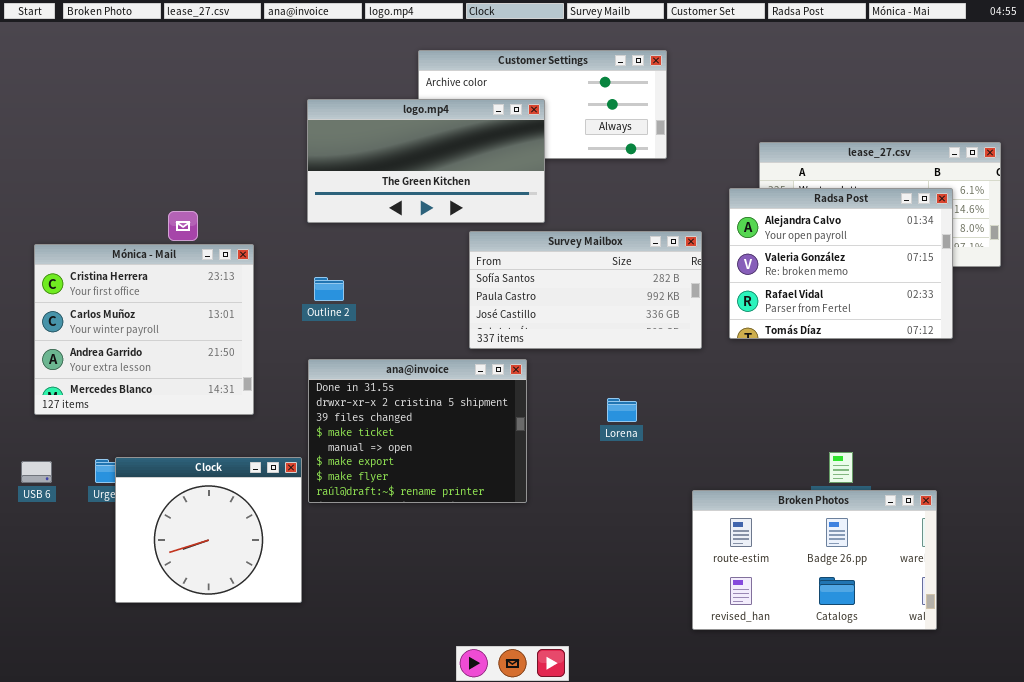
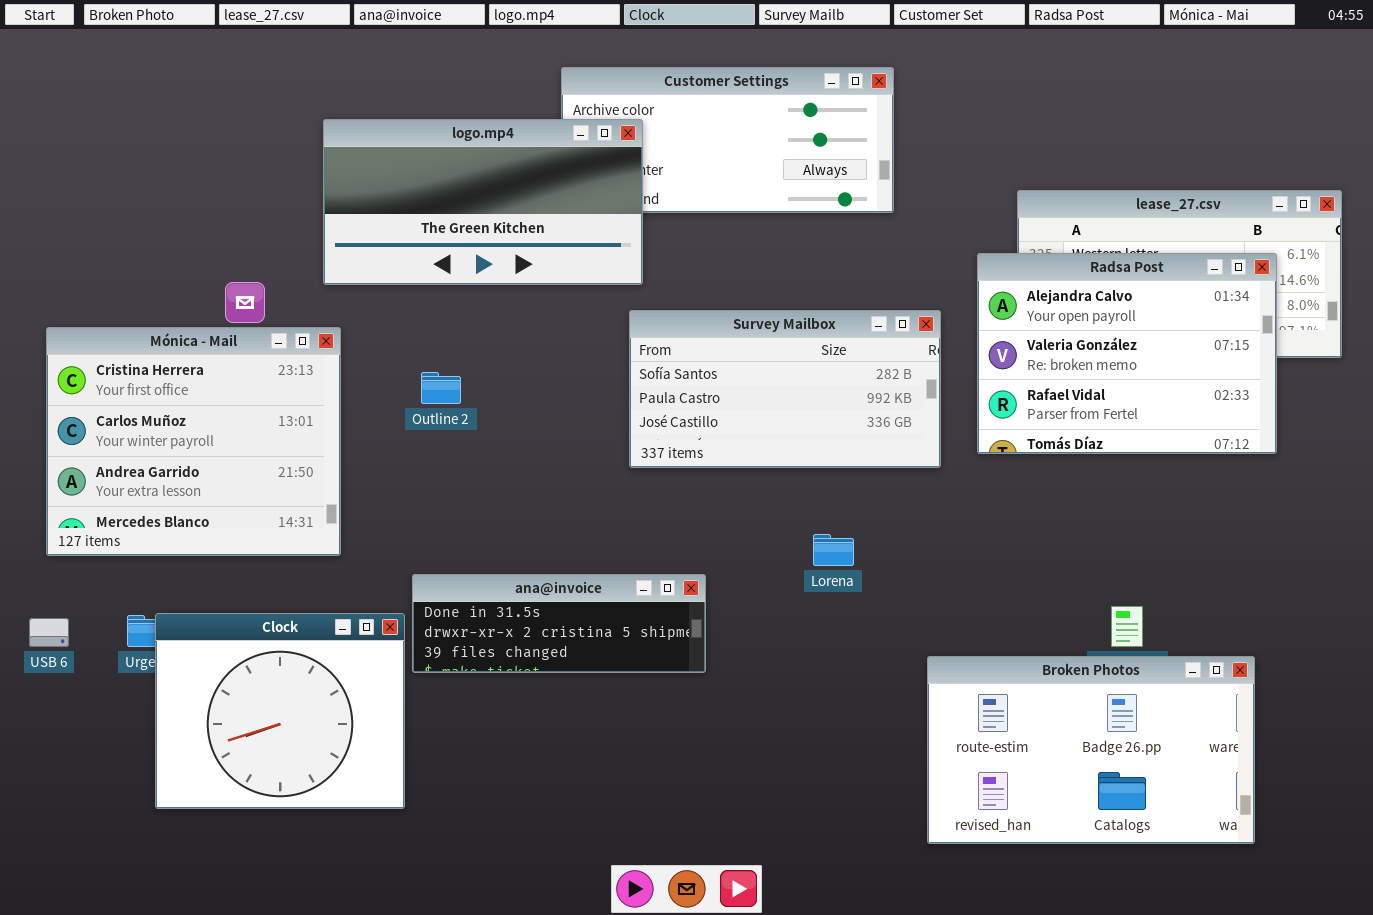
logo.mp4: [307,99,545,223] -> [323,119,643,285], moved
ana@invoice: [308,359,527,503] -> [412,574,706,673], resized

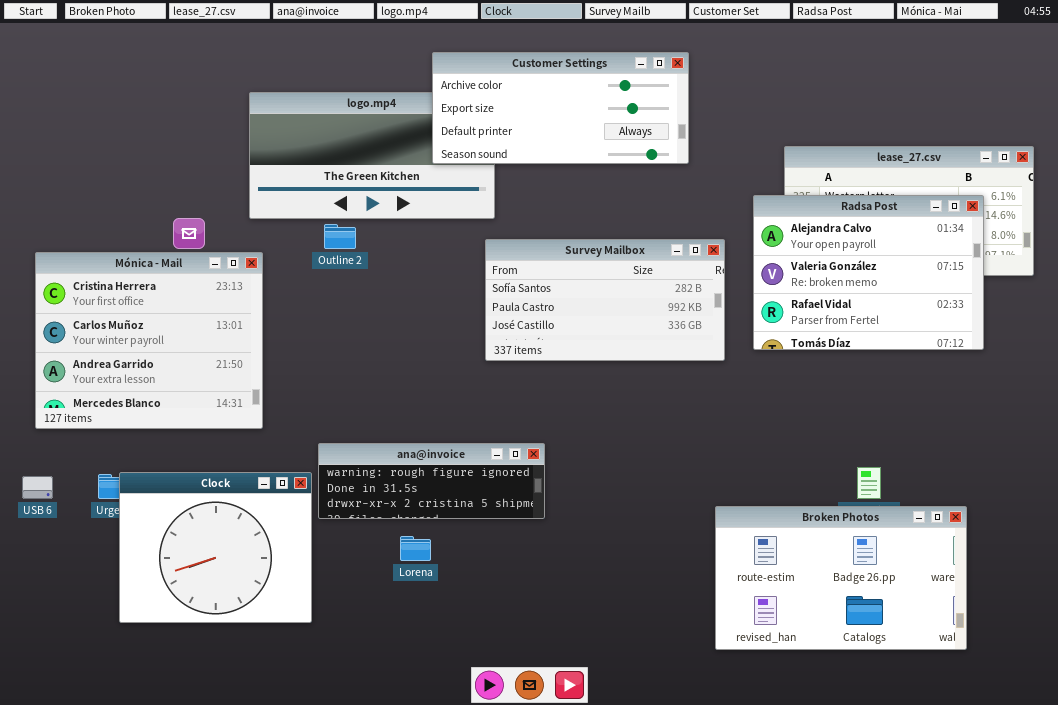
Customer Settings: [561,67,894,213] -> [432,52,689,164], raised
Outline 2: [421,372,461,404] -> [324,224,356,249], moved
Lorena: [813,534,854,566] -> [400,536,431,561], moved
ana@invoice: [412,574,706,673] -> [318,443,545,519], scrolled up 1 row

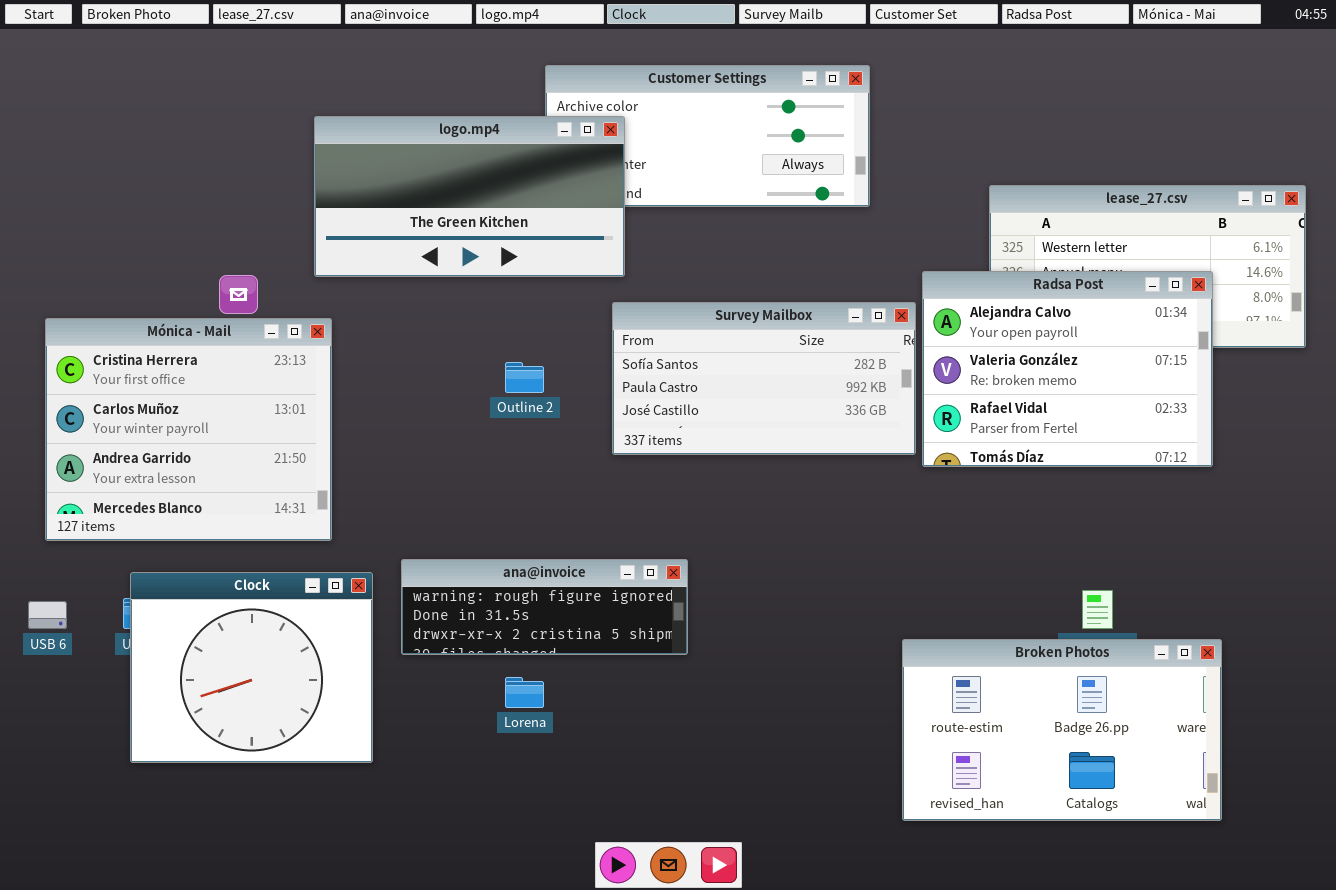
logo.mp4: [249,92,495,219] -> [314,116,625,277], raised
Radsa Post: [753,195,984,350] -> [922,271,1213,467], moved
Outline 2: [324,224,356,249] -> [505,362,544,393], moved
Clock: [119,472,312,623] -> [130,572,373,763], moved

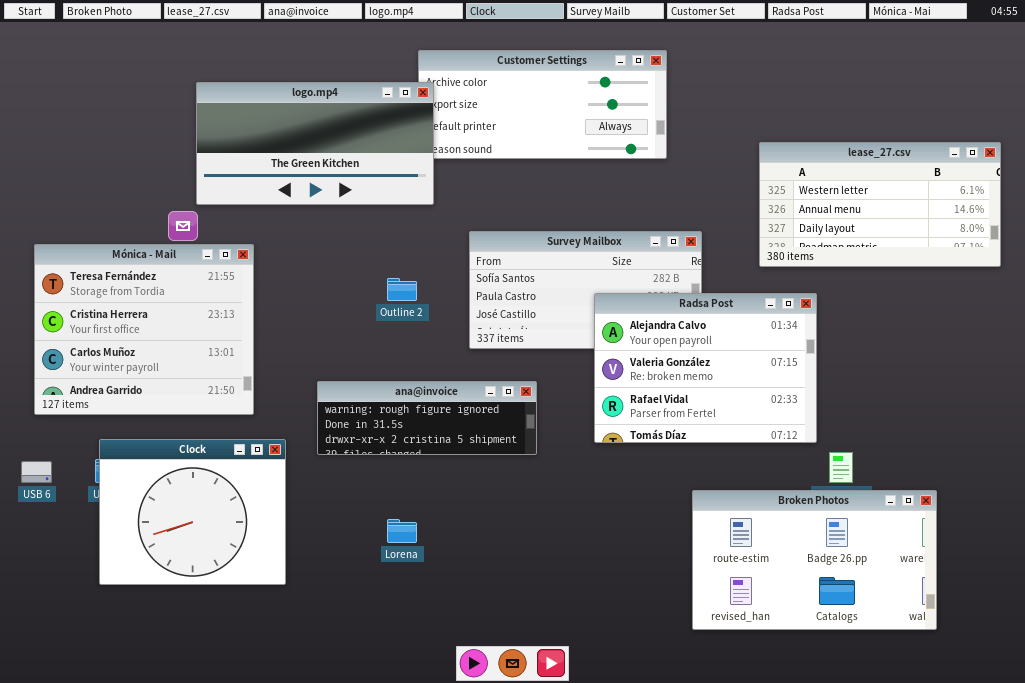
logo.mp4: [314,116,625,277] -> [196,82,434,205], moved
Radsa Post: [922,271,1213,467] -> [594,293,817,443], moved
Mónica - Mail: [45,318,332,541] -> [34,244,254,415], scrolled up 1 row
ana@invoice: [401,559,688,655] -> [317,381,537,455], moved

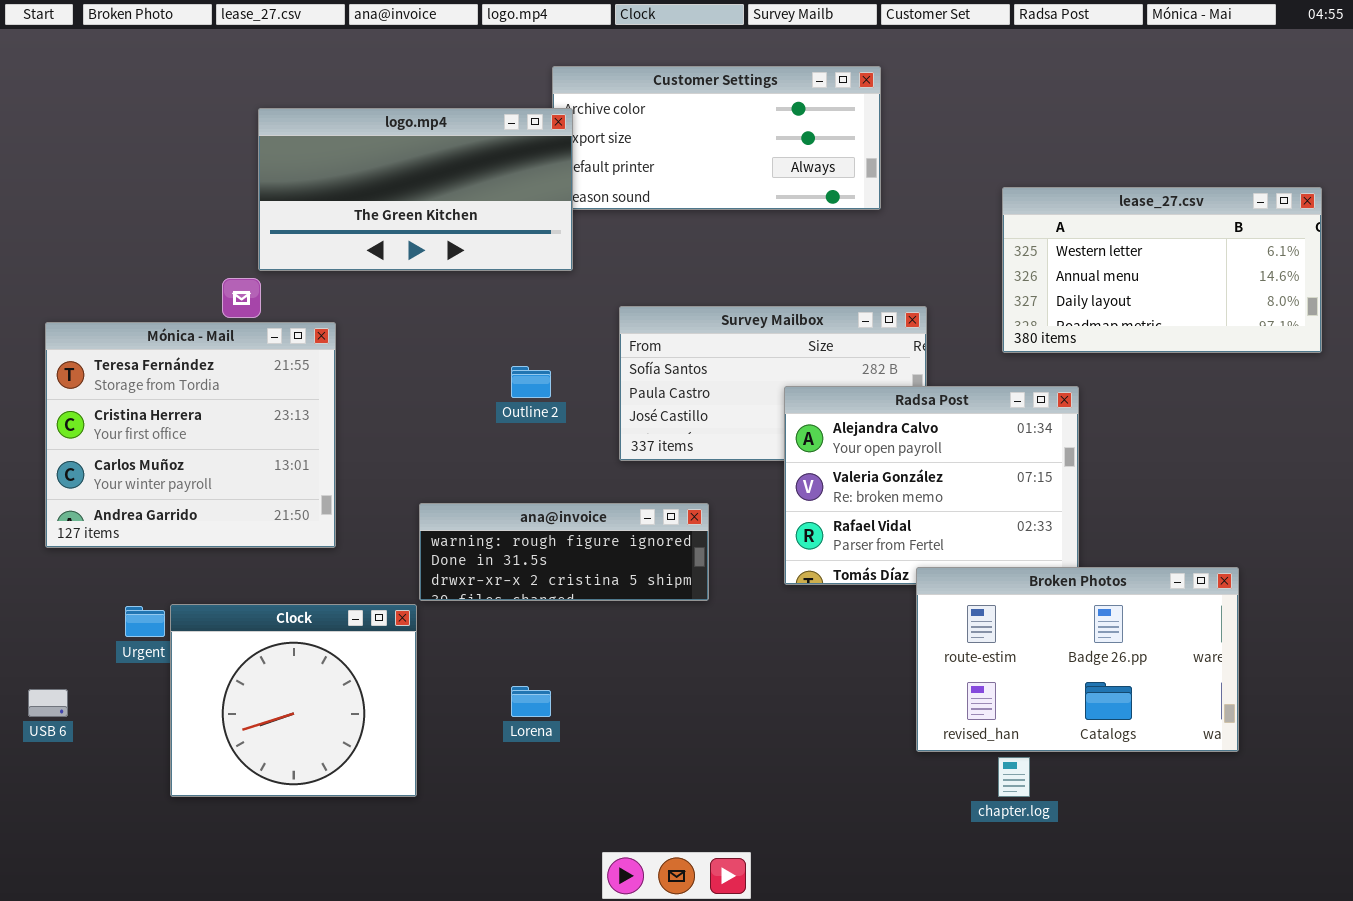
Clock: [99,439,286,585] -> [170,604,417,797], moved
USB 6: [21,461,52,483] -> [28,689,68,717], moved
Broken Photos: [692,490,937,630] -> [916,567,1239,752], moved

